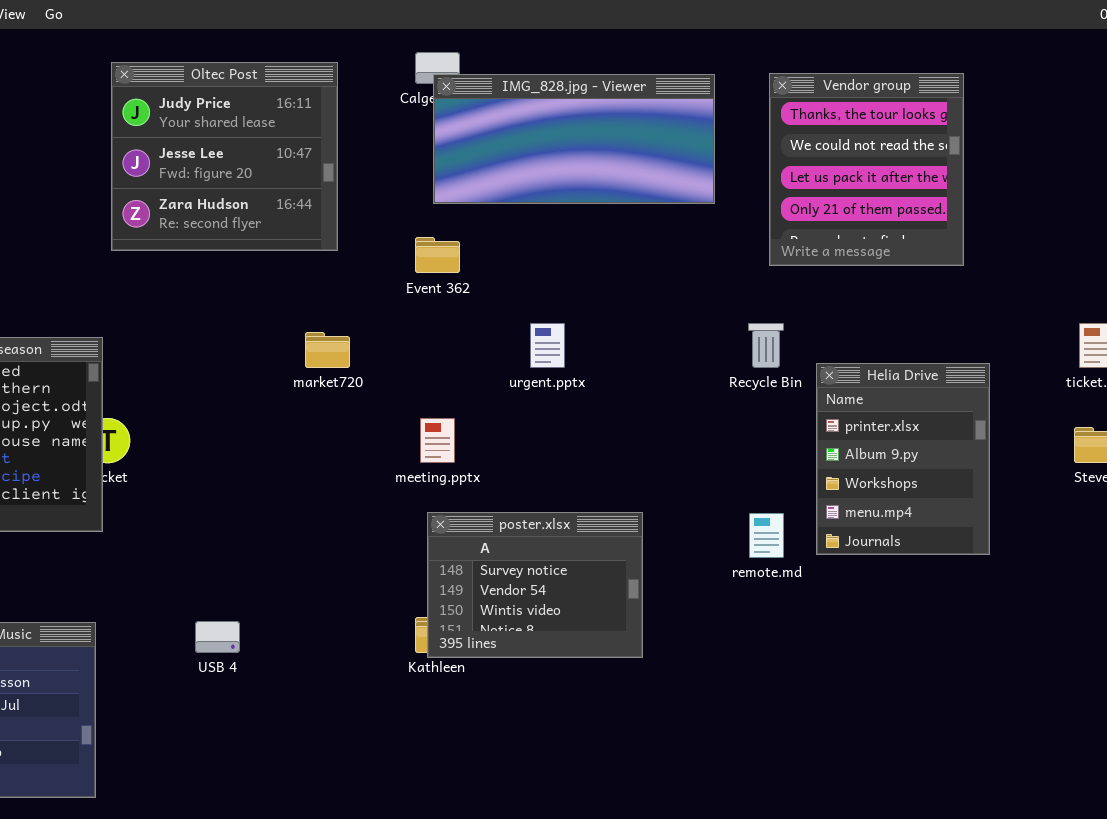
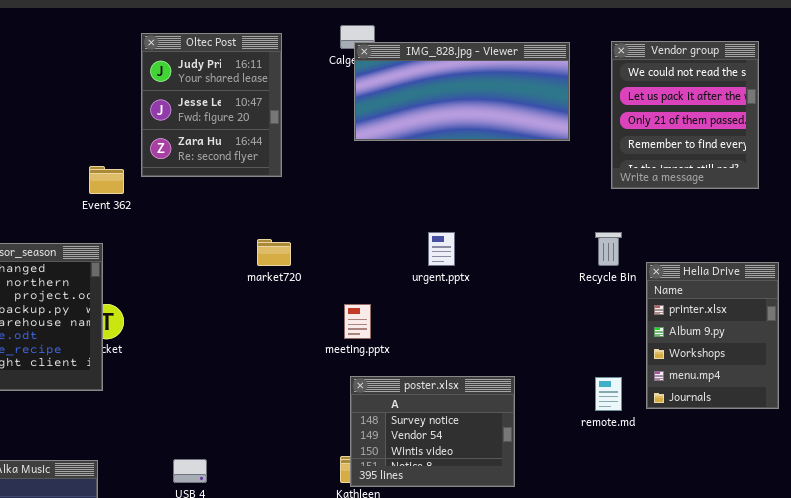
Oltec Post: [111,62,338,251] -> [141,33,282,177], resized
Vendor group: [769,73,964,266] -> [611,41,759,189], scrolled down 1 row
Event 362: [415,237,460,273] -> [89,166,124,194], moved

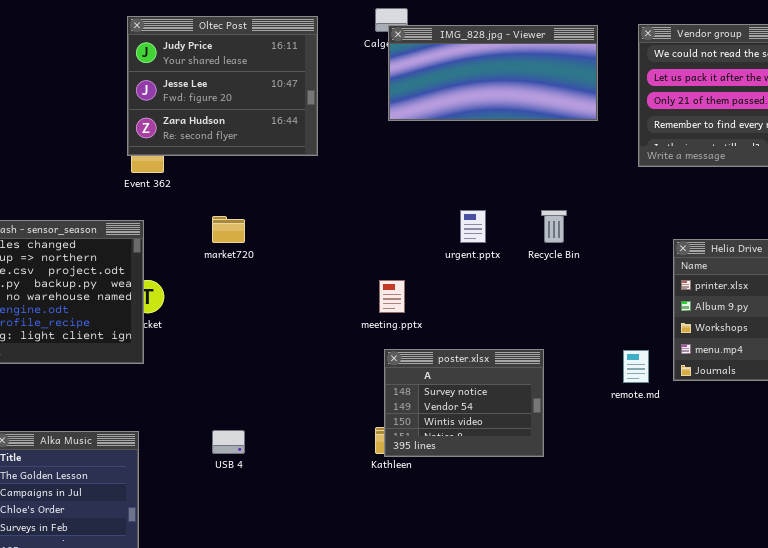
Oltec Post: [141,33,282,177] -> [127,16,318,156], resized
Recycle Bin: [595,232,622,266] -> [541,210,567,243], moved
market720: [257,239,291,266] -> [212,216,245,243], moved

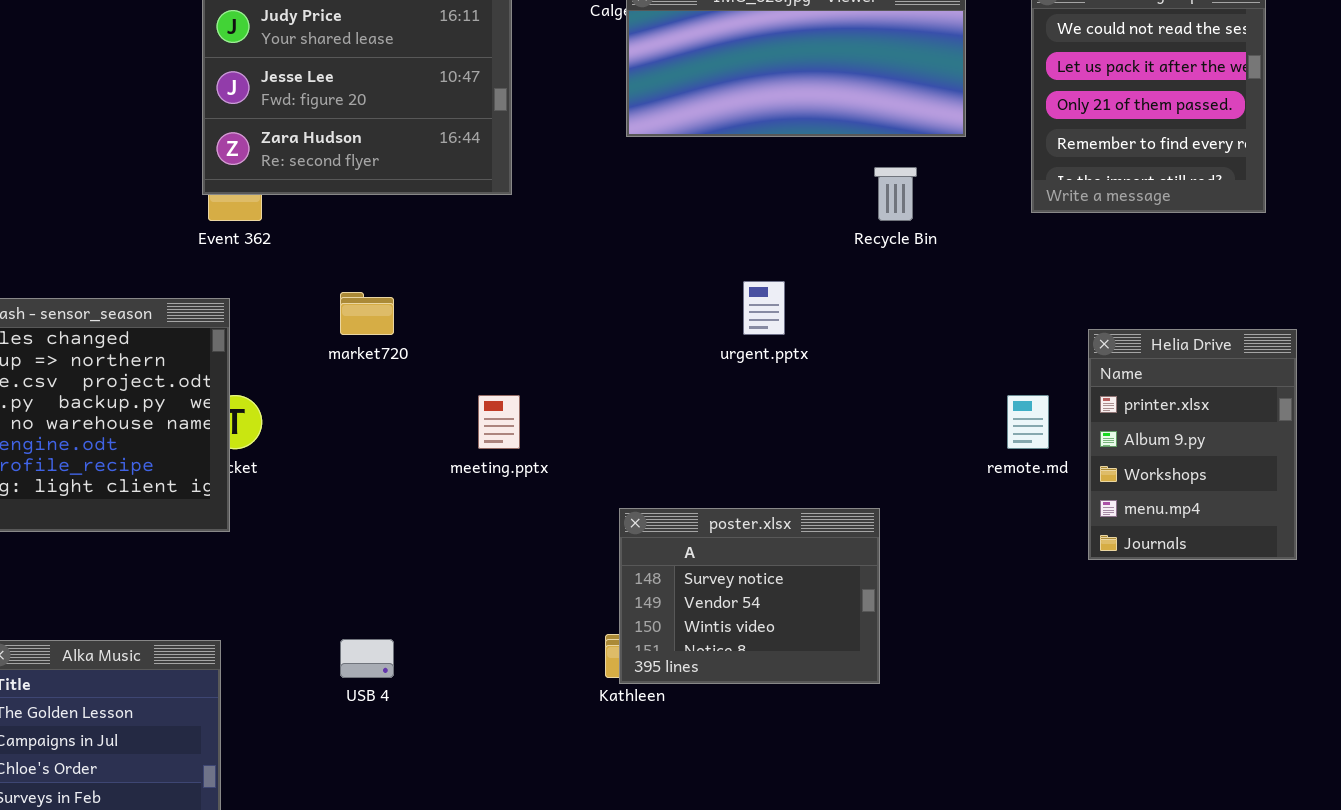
Recycle Bin: [541,210,567,243] -> [874,167,917,221], moved
meeting.pptx: [379,280,405,313] -> [478,395,520,449], moved
remote.md: [623,350,649,383] -> [1007,395,1049,449], moved

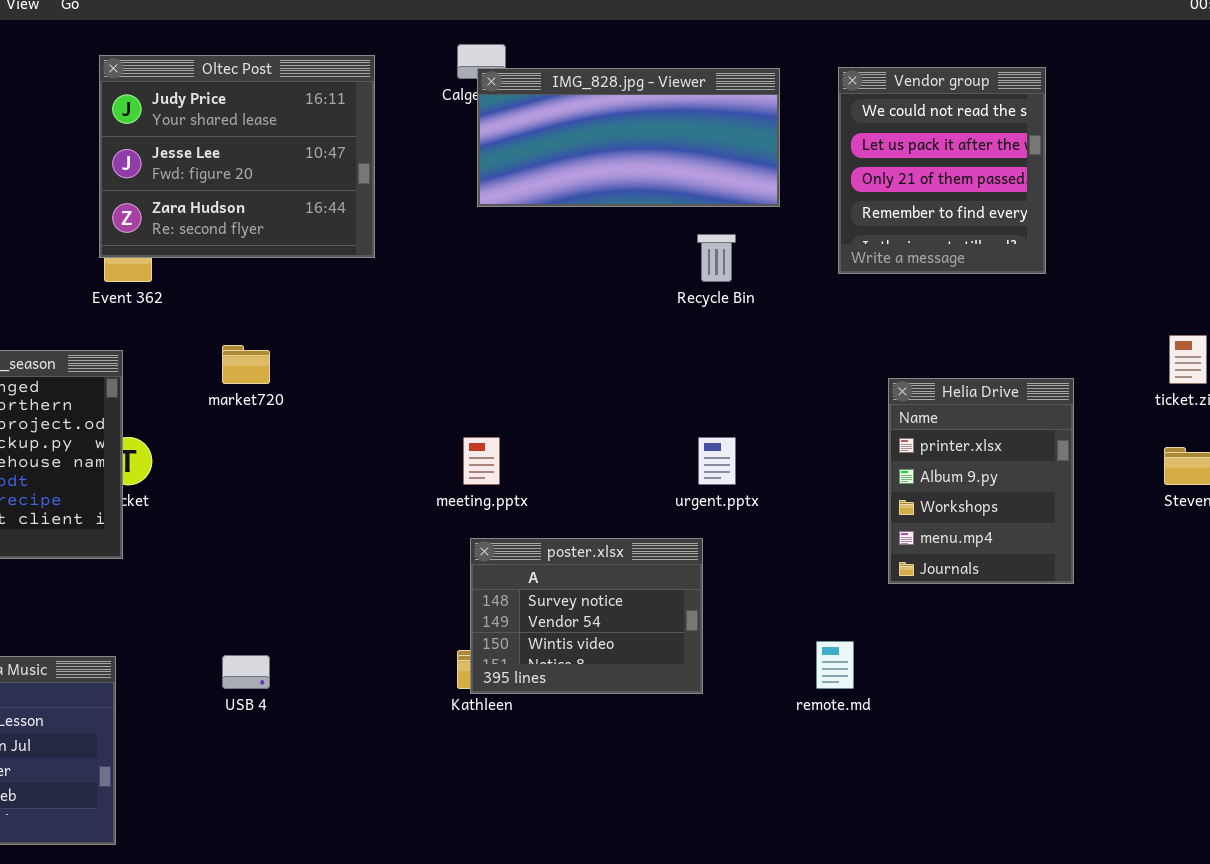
urgent.pptx: [743,281,785,335] -> [698,437,736,485], moved
meeting.pptx: [478,395,520,449] -> [463,437,500,485], moved
remote.md: [1007,395,1049,449] -> [816,641,854,689], moved

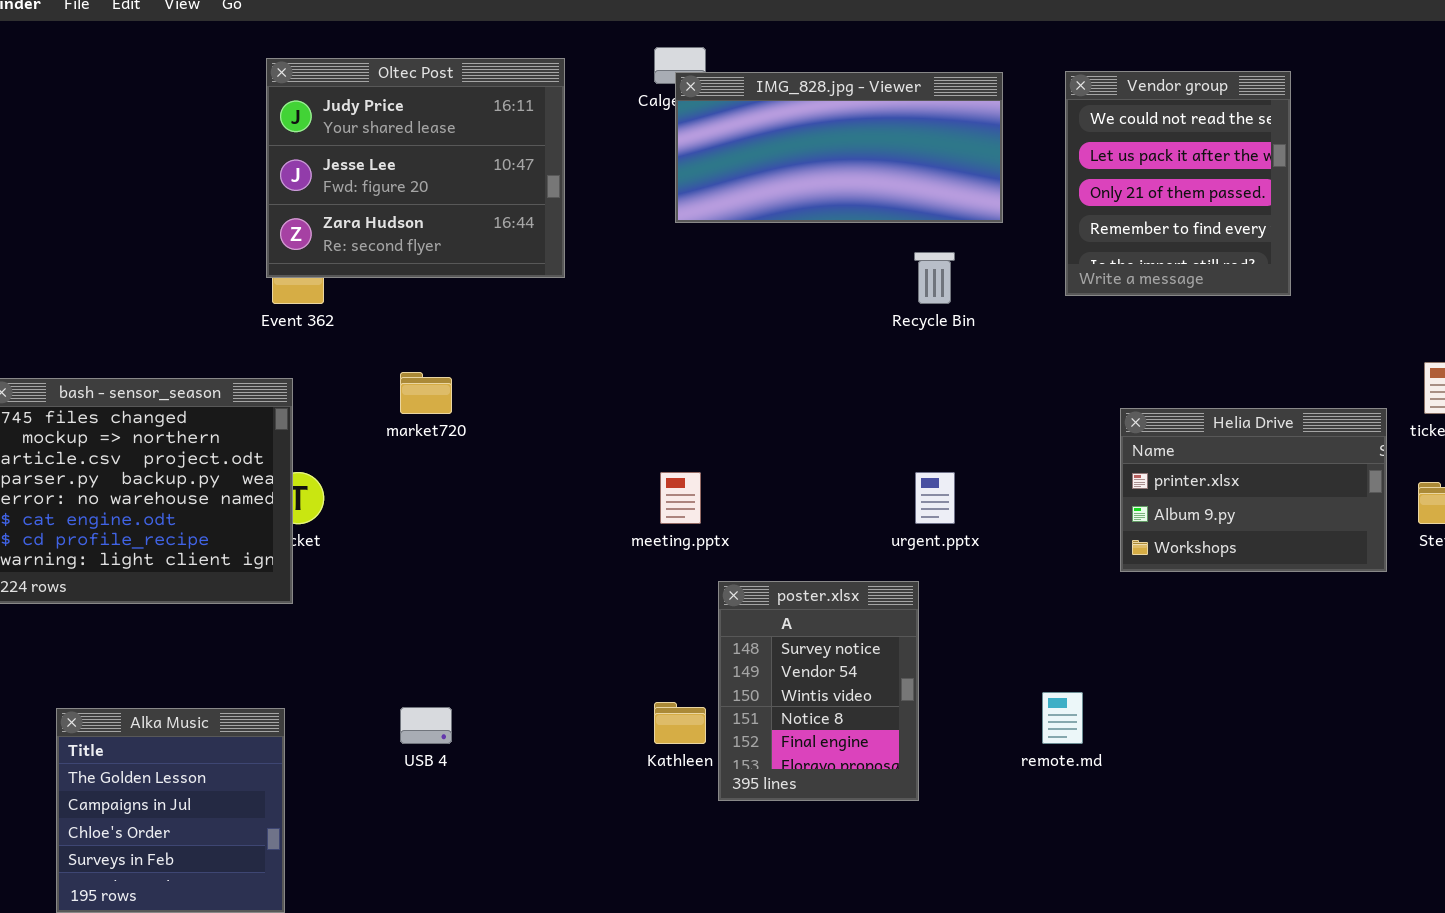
Helia Drive: [888,378,1074,584] -> [1120,408,1387,572], resized
poster.xlsx: [470,538,703,694] -> [718,581,919,801], resized

